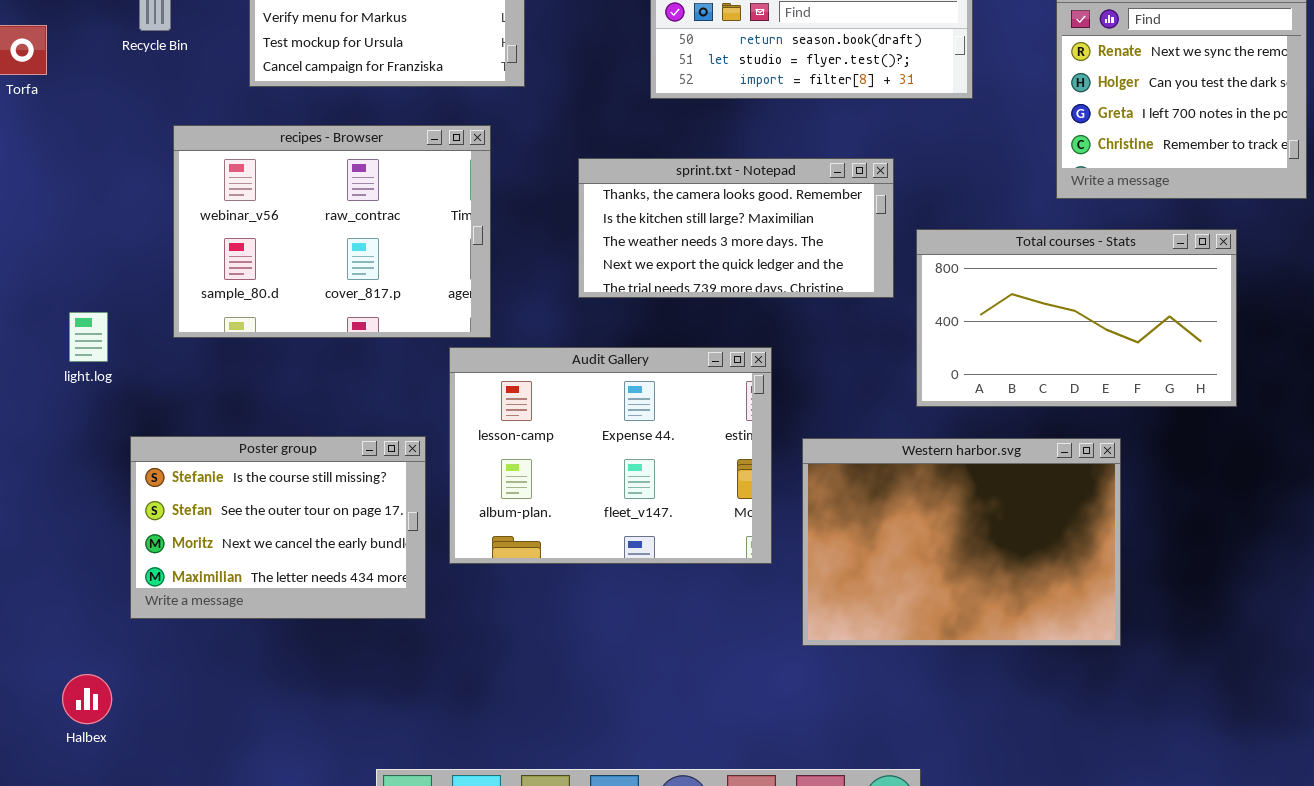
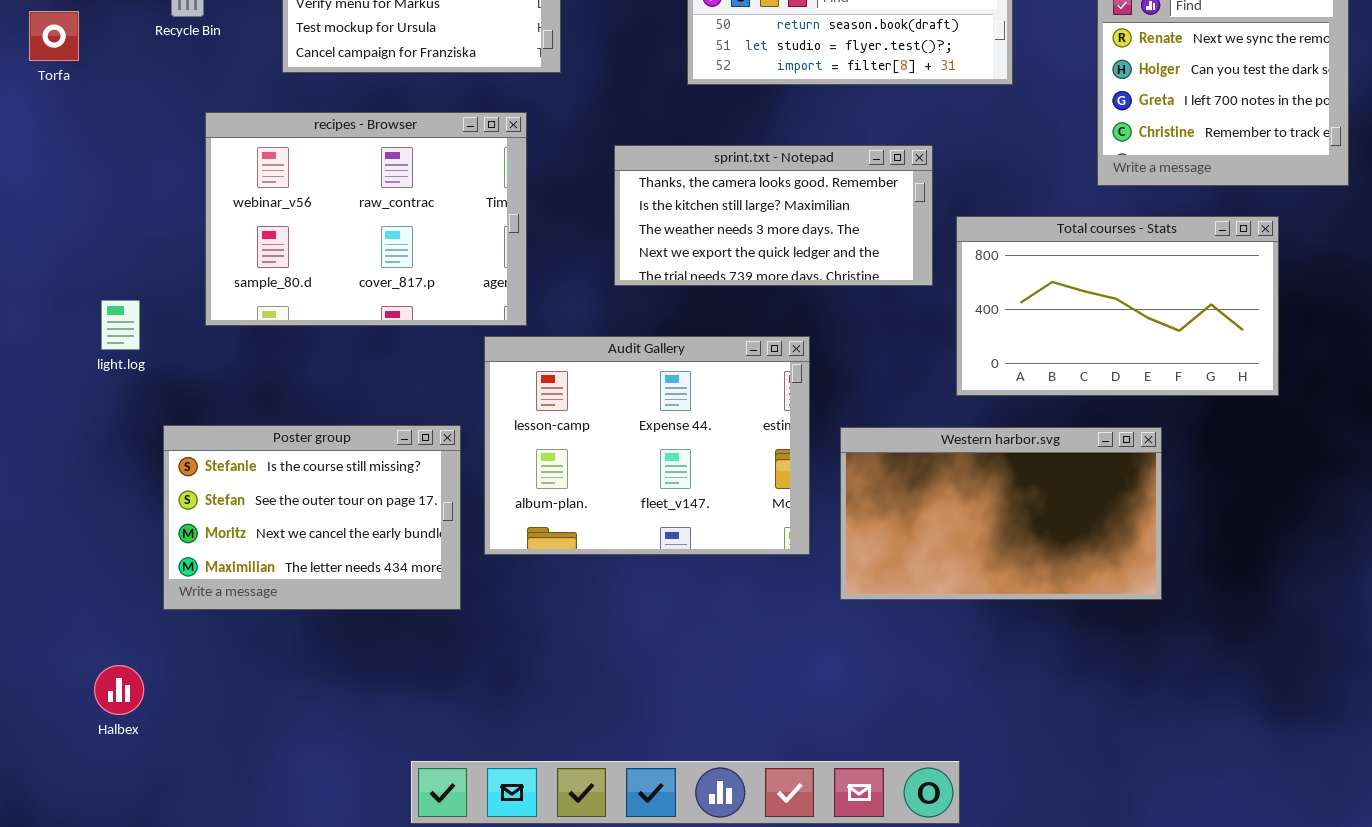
Western harbor.svg: [802,438,1121,646] -> [840,427,1162,600], resized

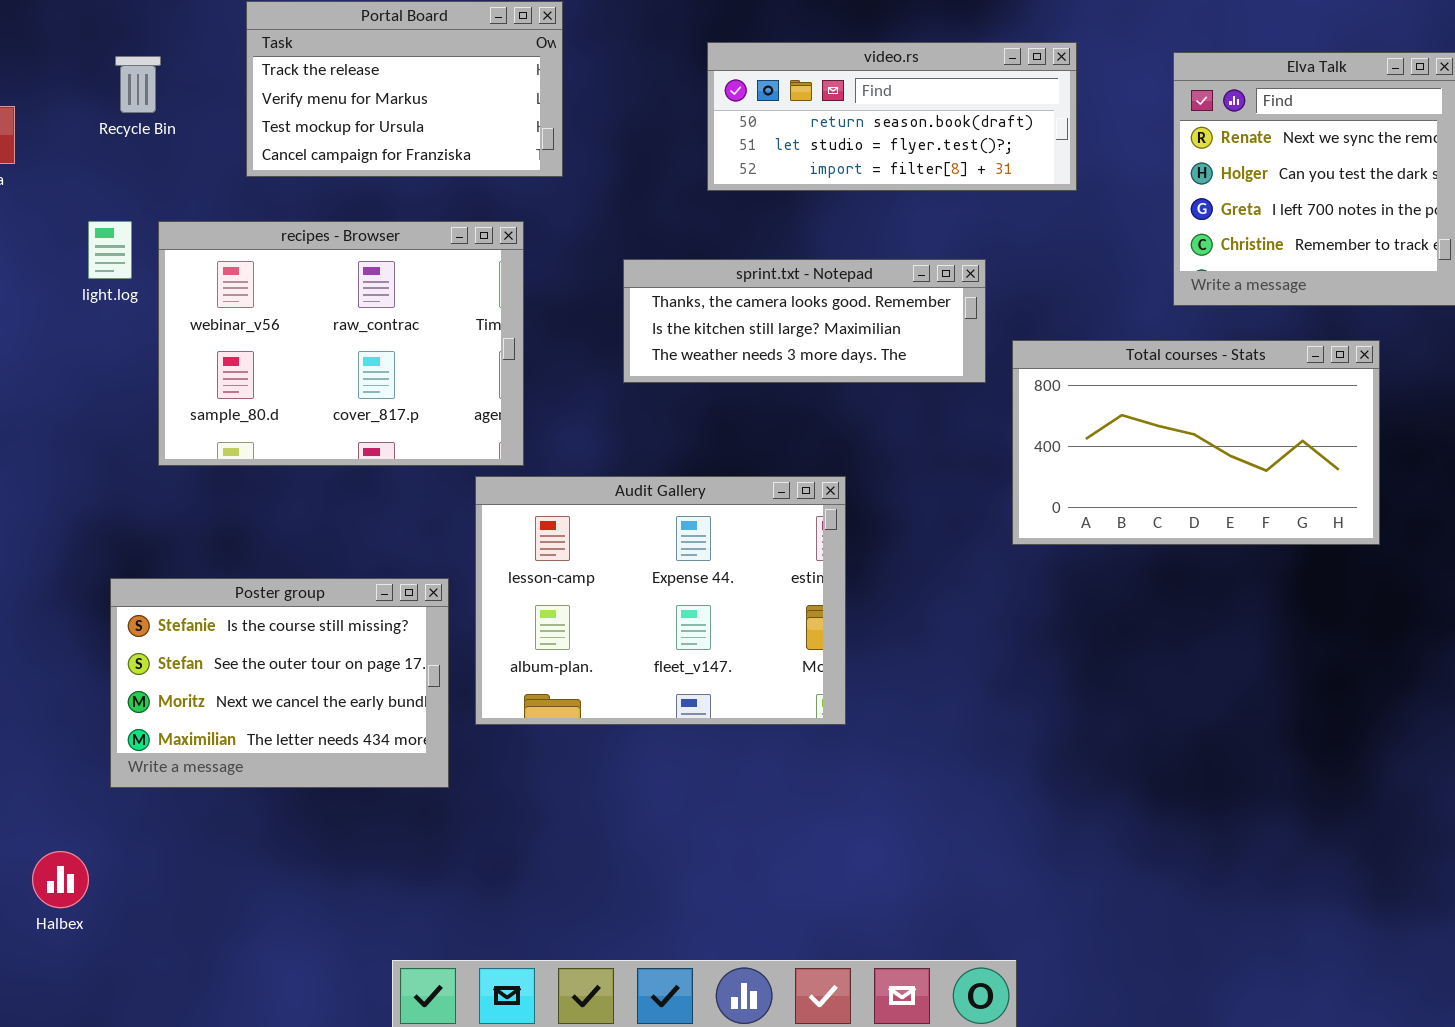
sprint.txt - Notepad: [614,145,933,286] -> [623,259,986,383], resized
light.log: [101,300,140,350] -> [88,221,132,279], moved
Western harbor.svg: [840,427,1162,600] -> none, closed

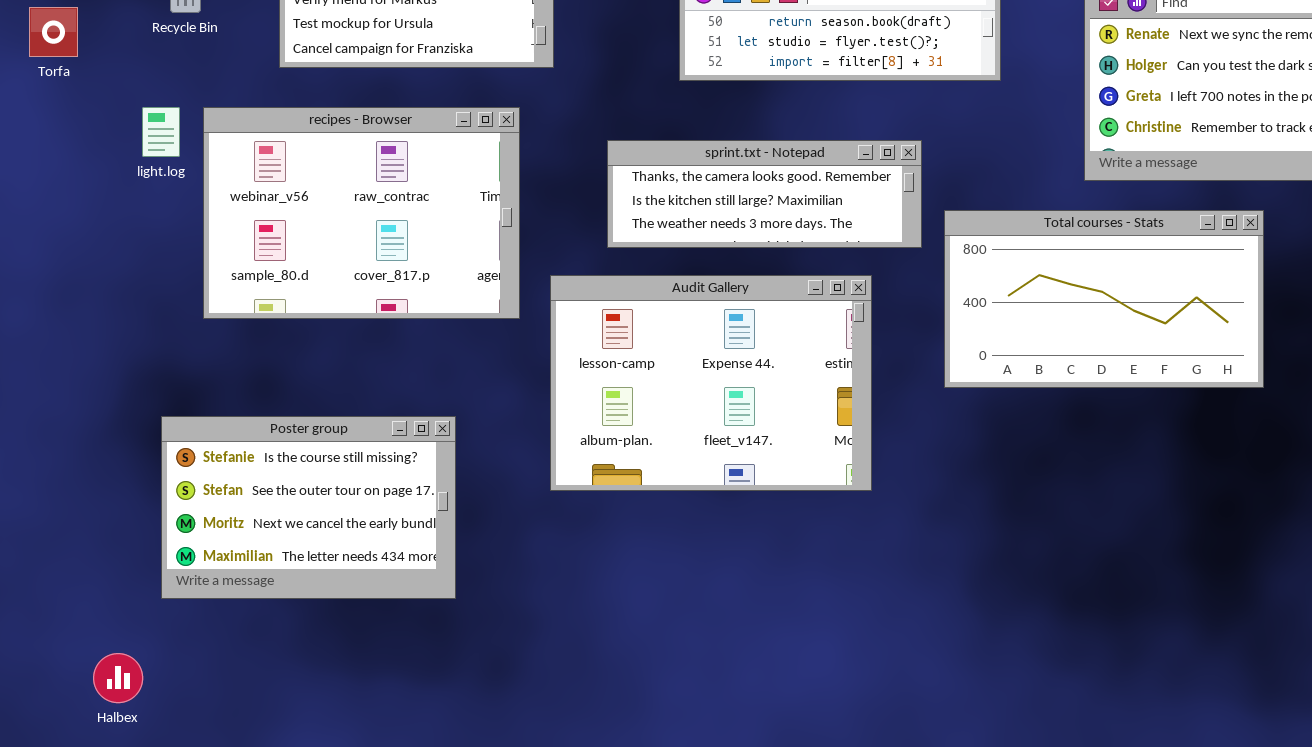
Audit Gallery: [475,476,846,725] -> [550,275,872,491], moved

